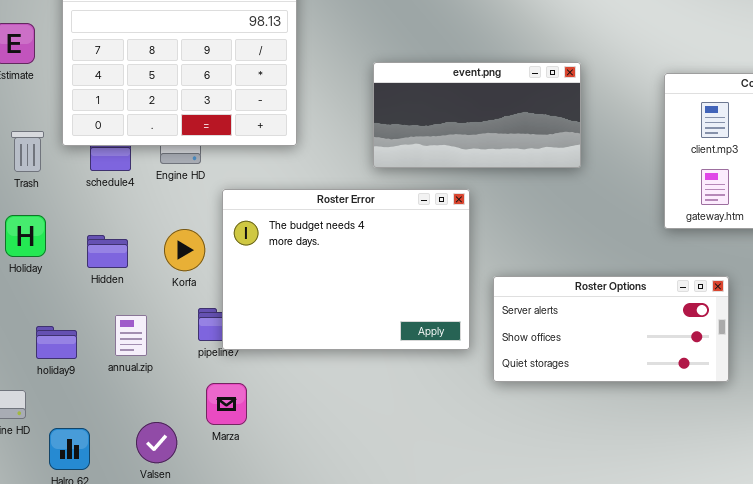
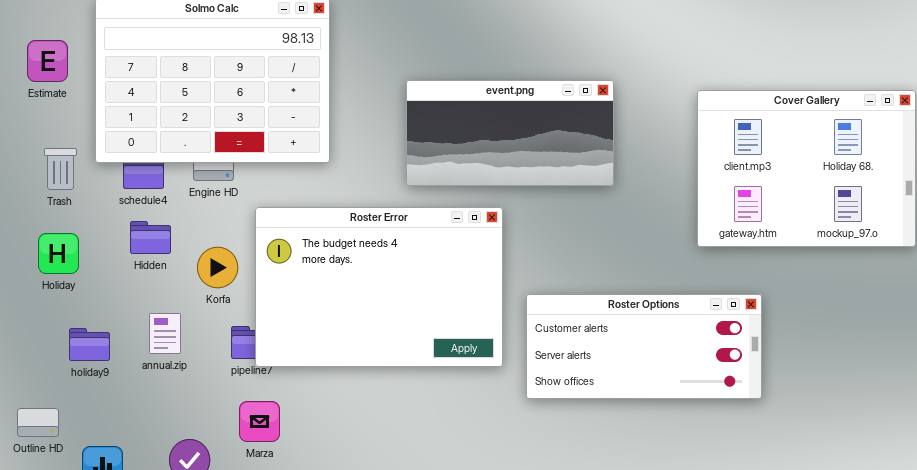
Hidden: [87,235,128,268] -> [130,221,171,254], moved
Roster Options: [493,276,729,382] -> [526,294,762,399], scrolled up 1 row
annual.zip: [115,315,147,356] -> [149,313,181,354], moved
holiday9: [36,326,77,359] -> [69,328,110,361], moved

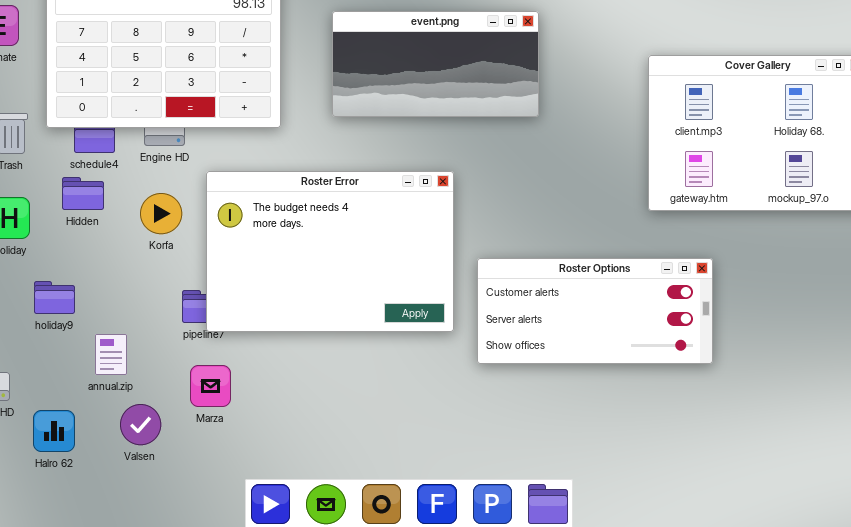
event.png: [406,80,614,186] -> [332,11,539,117], moved
Hidden: [130,221,171,254] -> [62,177,104,210], moved
Korfa: [197,247,238,288] -> [140,193,182,234], moved
annual.zip: [149,313,181,354] -> [95,334,127,375], moved
holiday9: [69,328,110,361] -> [34,281,75,314], moved

